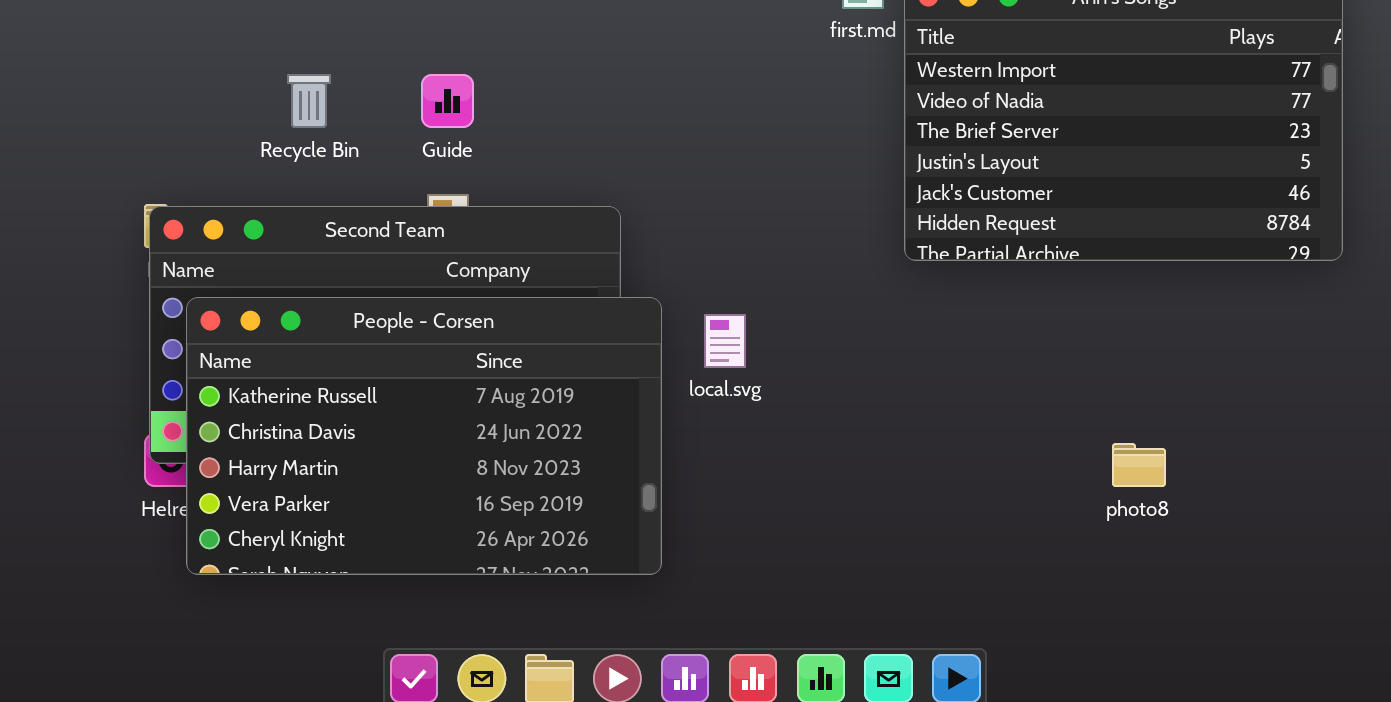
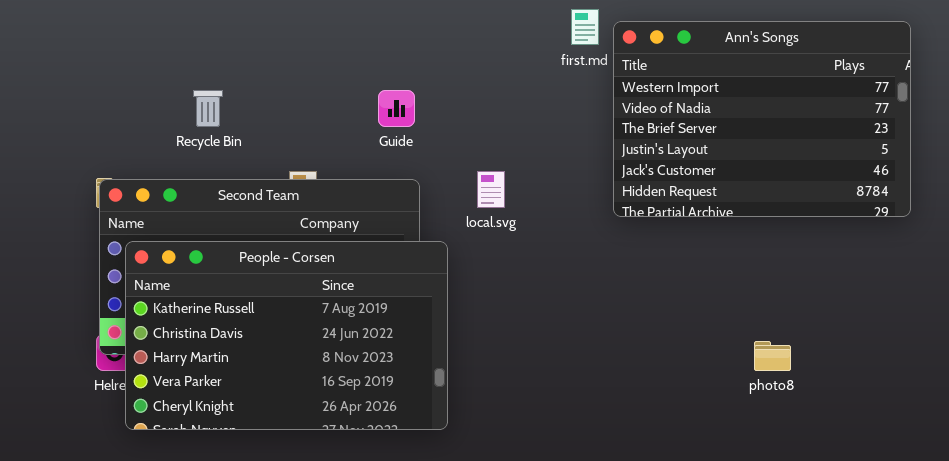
Guide: [421,74,474,128] -> [378,90,415,127], moved
local.svg: [704,314,746,368] -> [477,171,505,208], moved

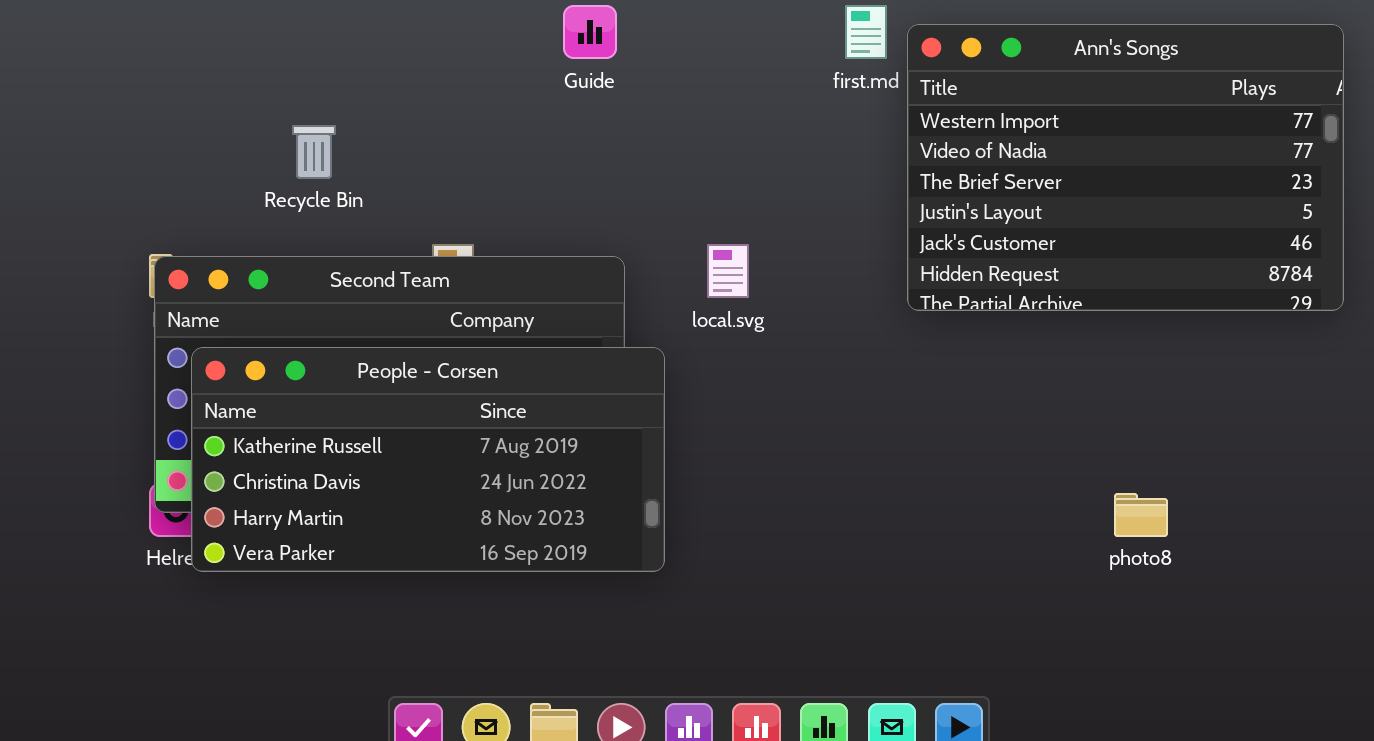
Guide: [378,90,415,127] -> [563,5,617,59], moved
People - Corsen: [125,241,448,430] -> [191,347,665,572], resized

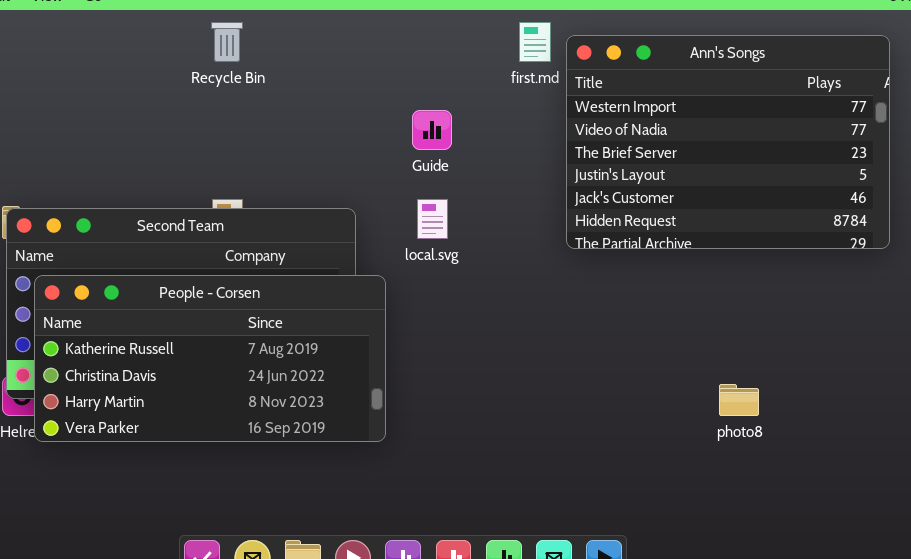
Guide: [563,5,617,59] -> [412,110,452,150], moved
Recycle Bin: [292,125,336,179] -> [211,22,243,62], moved

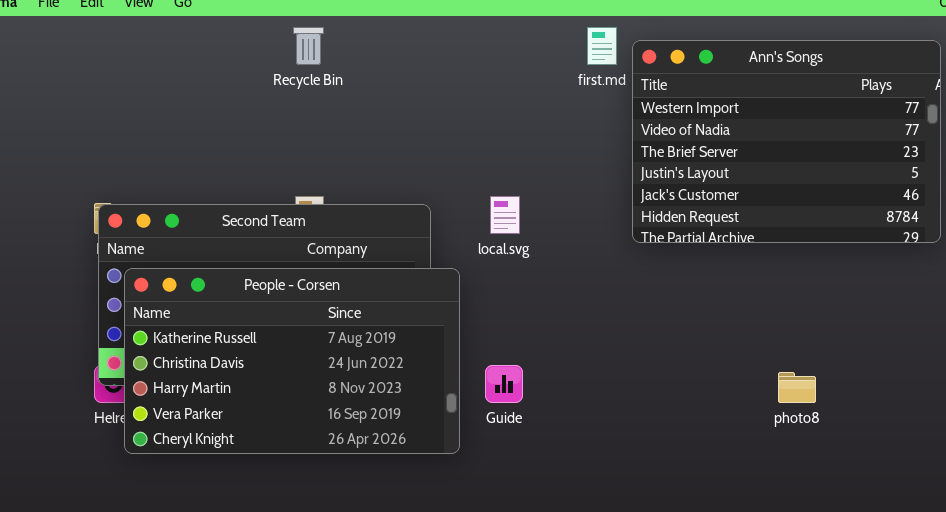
Guide: [412,110,452,150] -> [485,365,523,403], moved
People - Corsen: [34,275,386,442] -> [124,268,460,454], resized

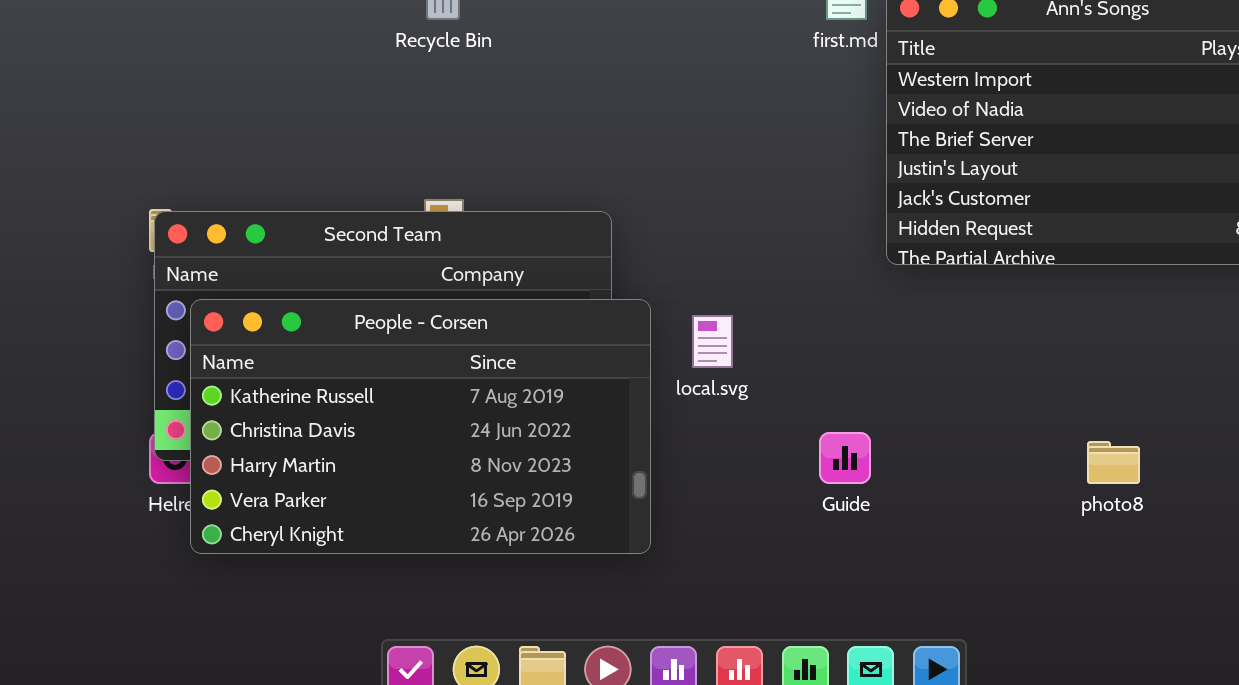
local.svg: [490,196,520,234] -> [692,315,733,368], moved
Guide: [485,365,523,403] -> [819,432,871,484], moved

